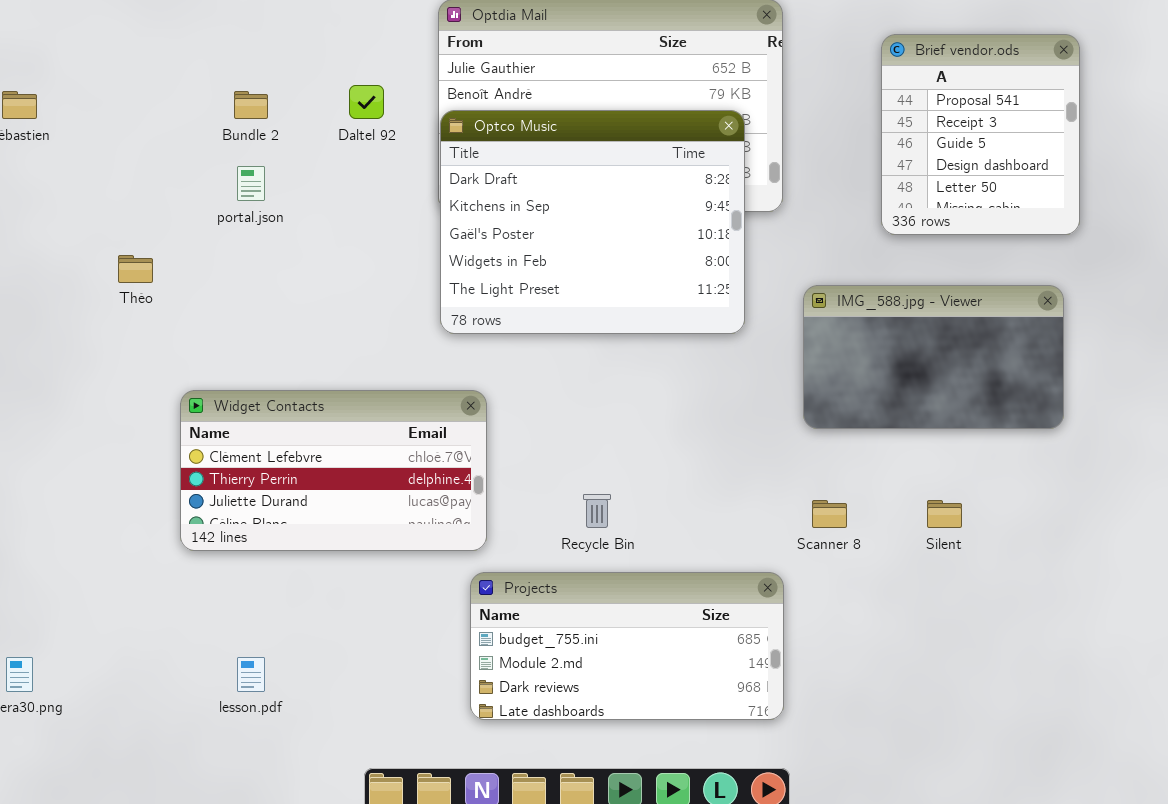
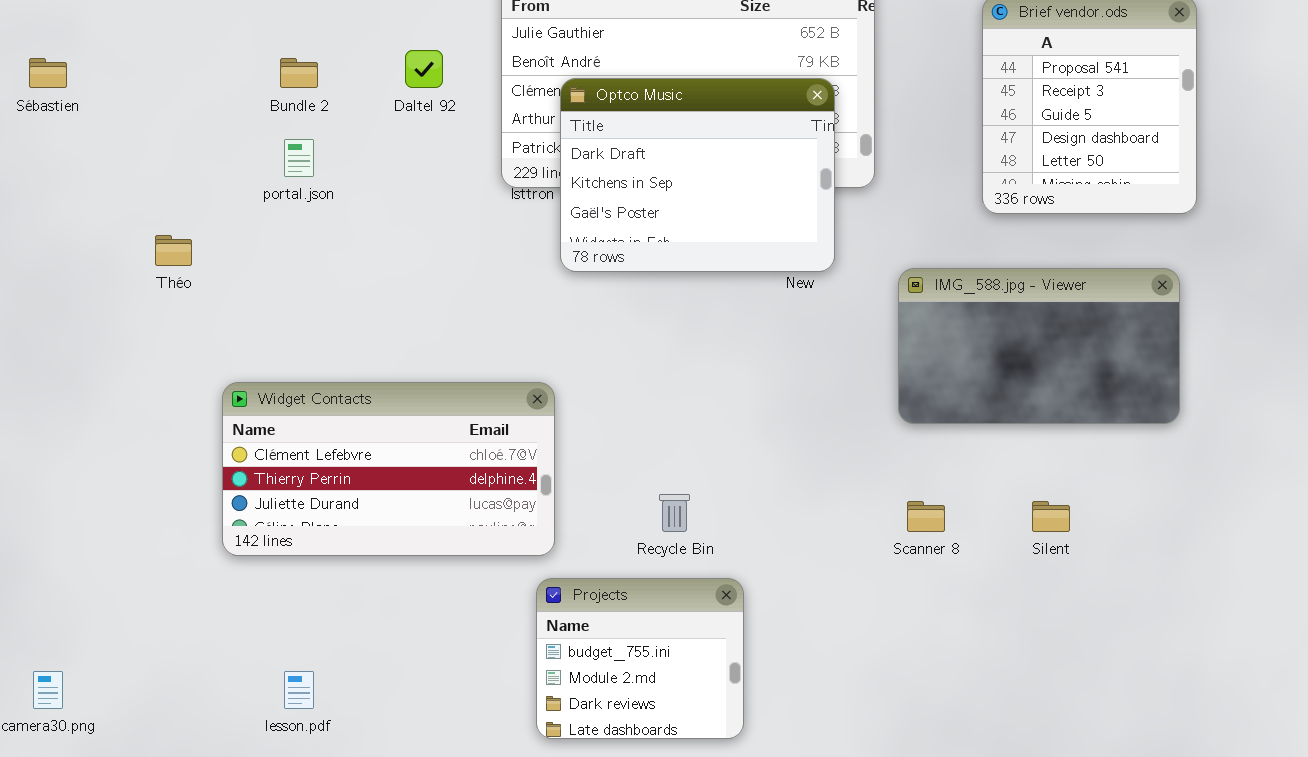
Optco Music: [440,110,745,334] -> [560,78,835,272], resized
Projects: [470,572,784,720] -> [536,578,744,739], resized

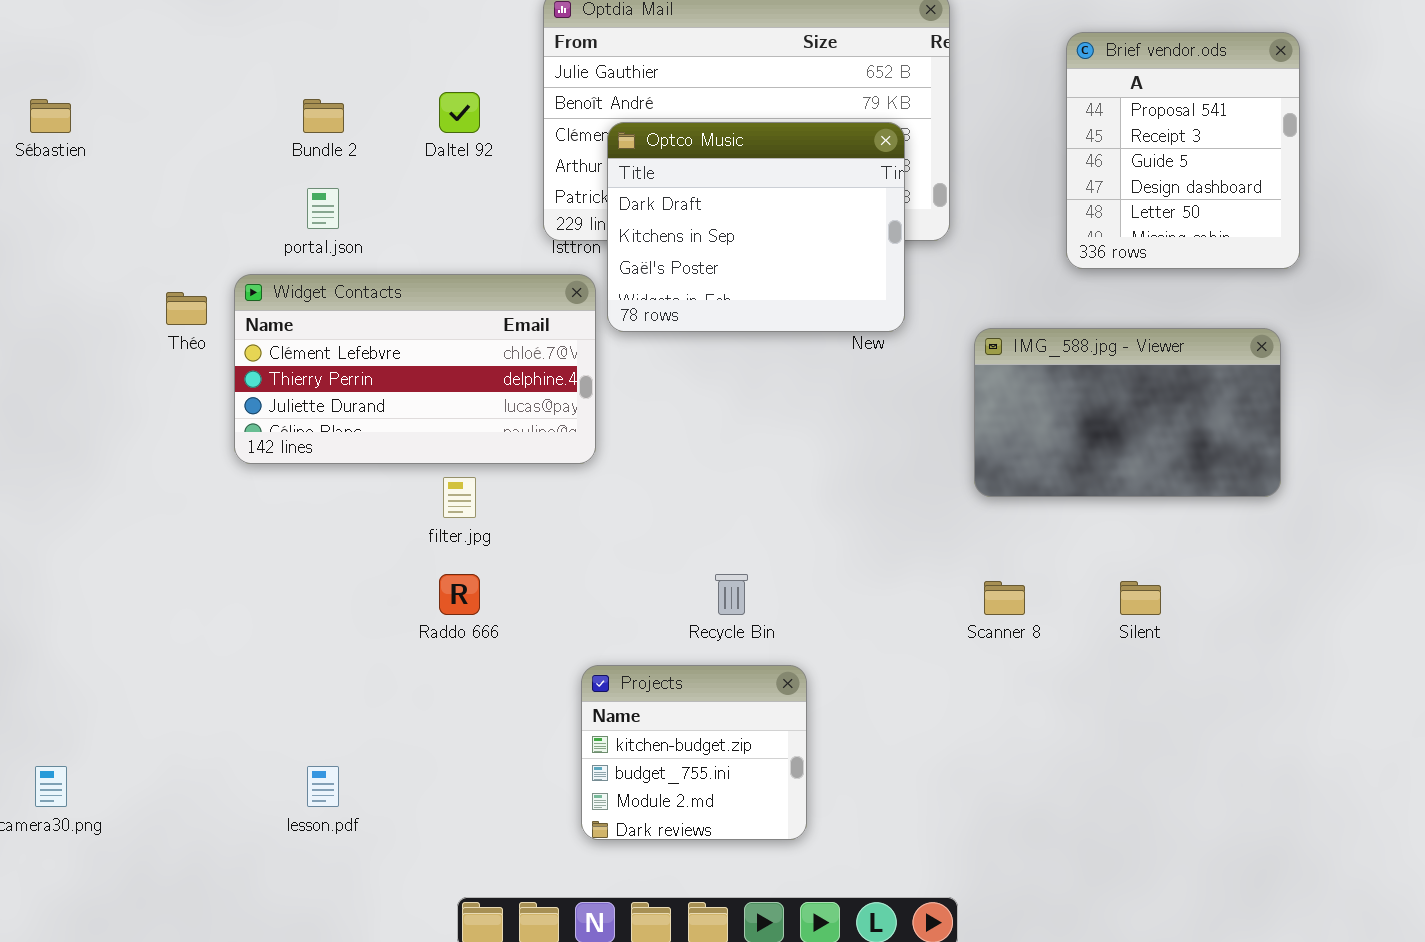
Widget Contacts: [222,382,555,556] -> [234,274,596,464], moved
Projects: [536,578,744,739] -> [581,665,807,840], scrolled up 1 row

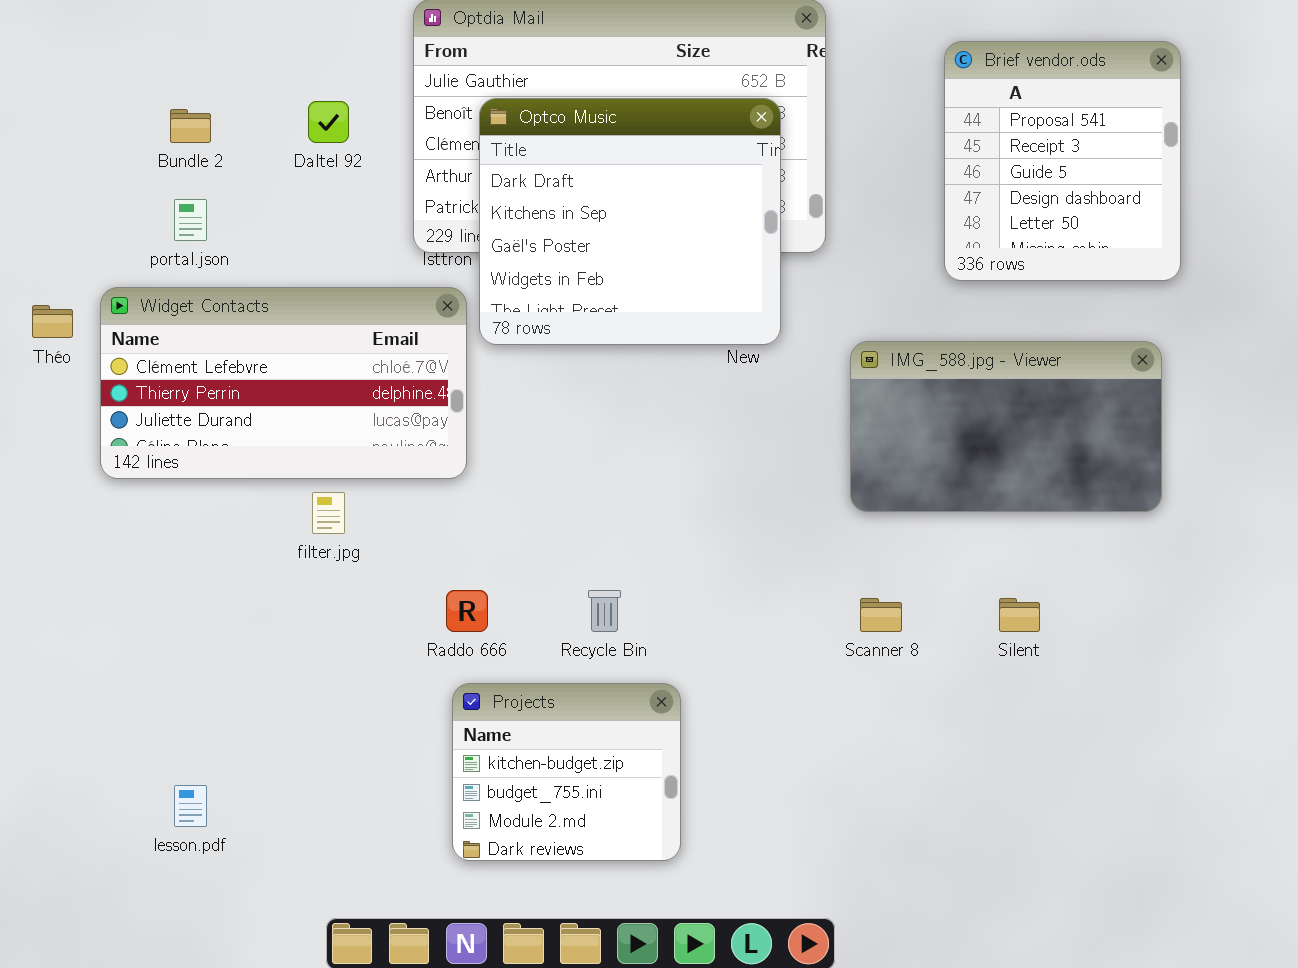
Optco Music: [607,122,905,332] -> [479,98,781,345], resized
Raddo 666: [439,574,480,615] -> [446,590,488,632], moved

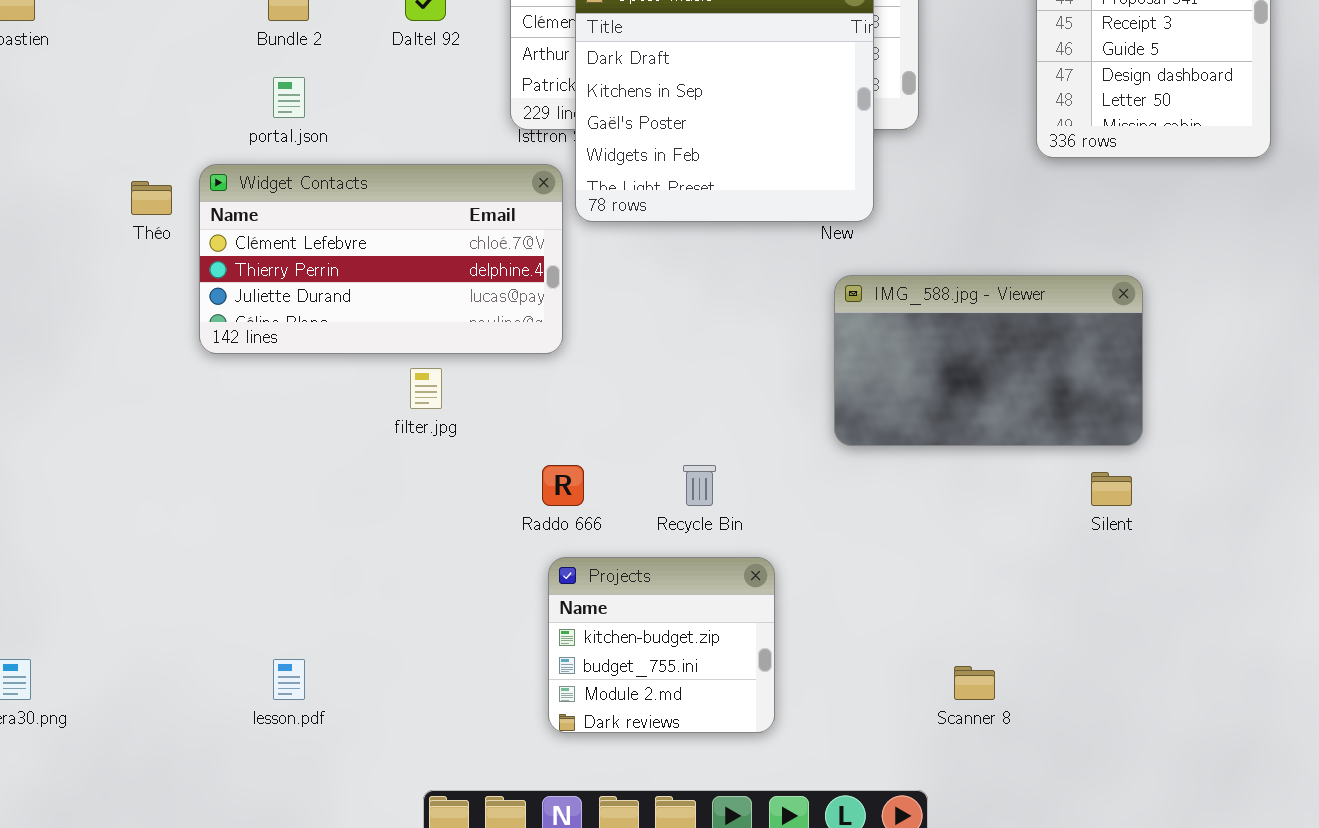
IMG_588.jpg - Viewer: [850,341,1162,512] -> [834,275,1143,446], moved
Scanner 8: [860,598,902,632] -> [954,666,995,700], moved

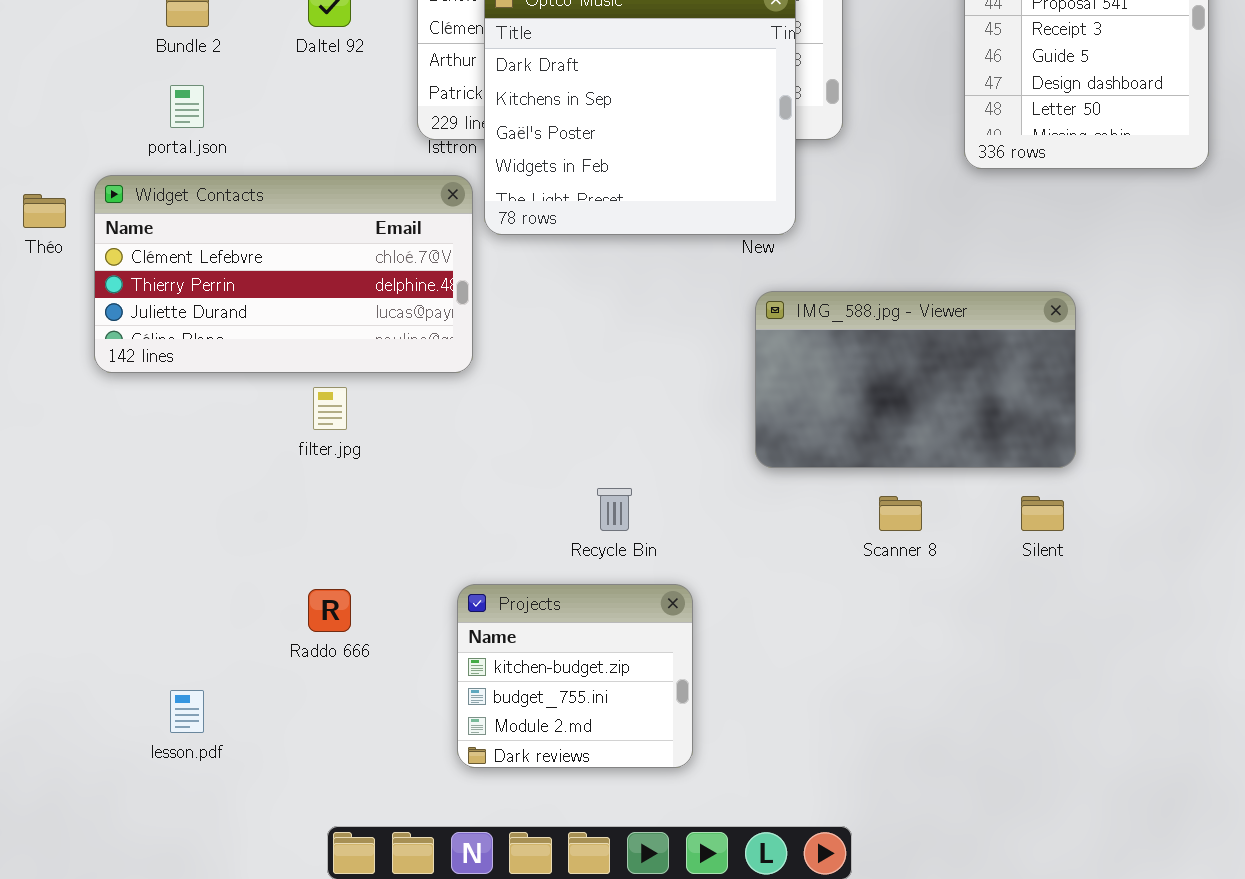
Raddo 666: [542,465,584,506] -> [308,589,351,632], moved
Scanner 8: [954,666,995,700] -> [879,496,922,531], moved

